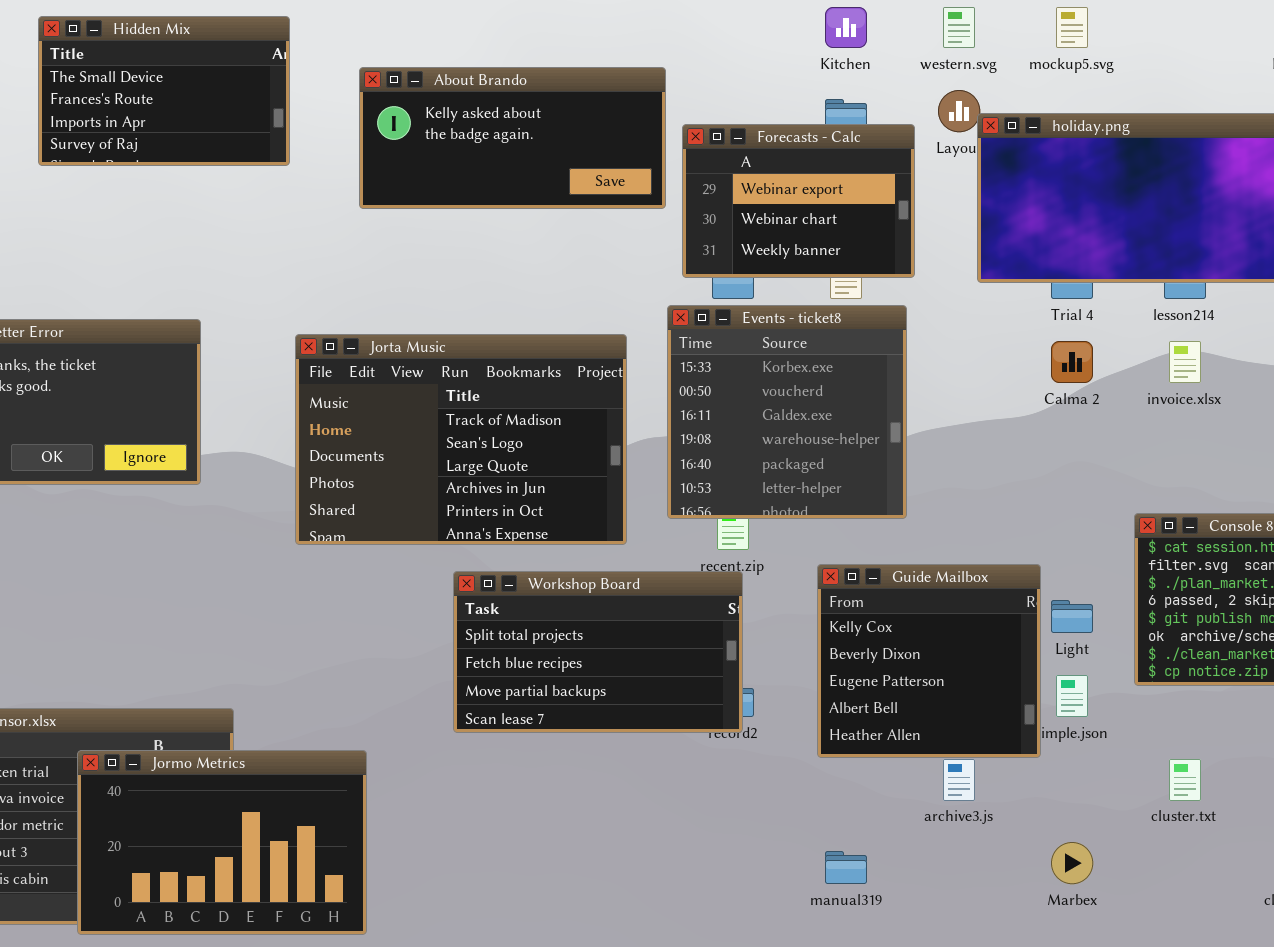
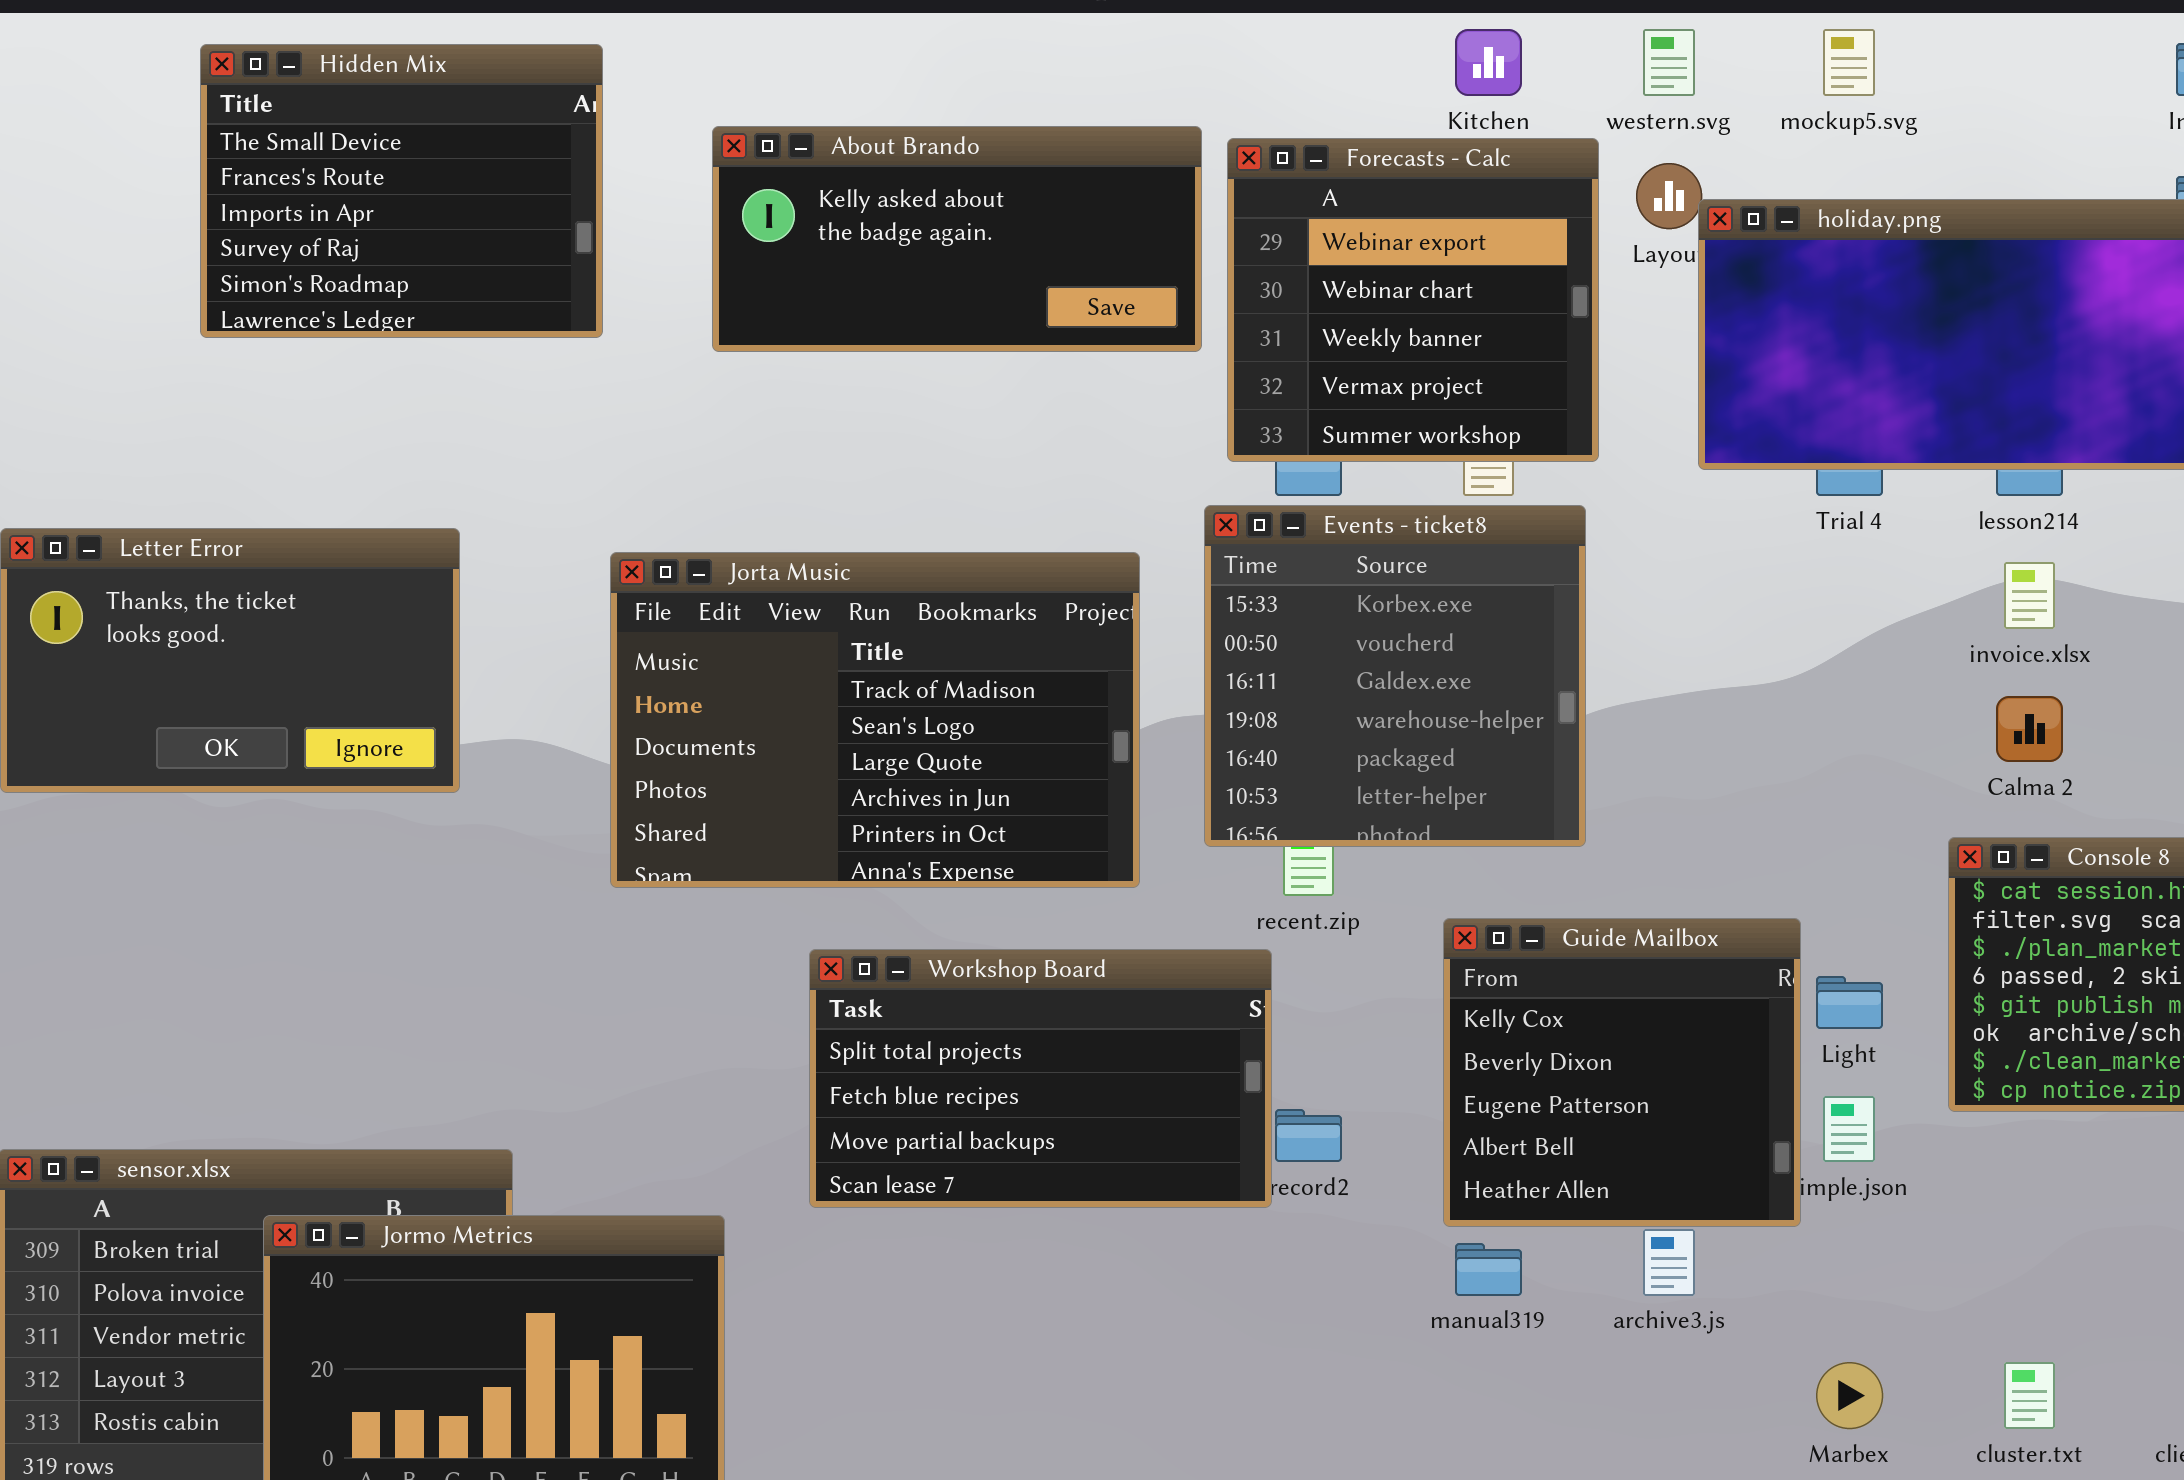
Hidden Mix: [38,16,290,166] -> [200,44,603,338], resized
Forecasts - Calc: [682,124,915,278] -> [1227,138,1599,462], resized
Calma 2: [1051,341,1093,383] -> [1996,696,2063,762], moved
Workshop Board: [453,571,743,733] -> [809,949,1272,1208], moved
cluster.txt: [1169,759,1201,801] -> [2004,1362,2055,1429], moved
manual319: [825,851,867,884] -> [1455,1243,1522,1296], moved

